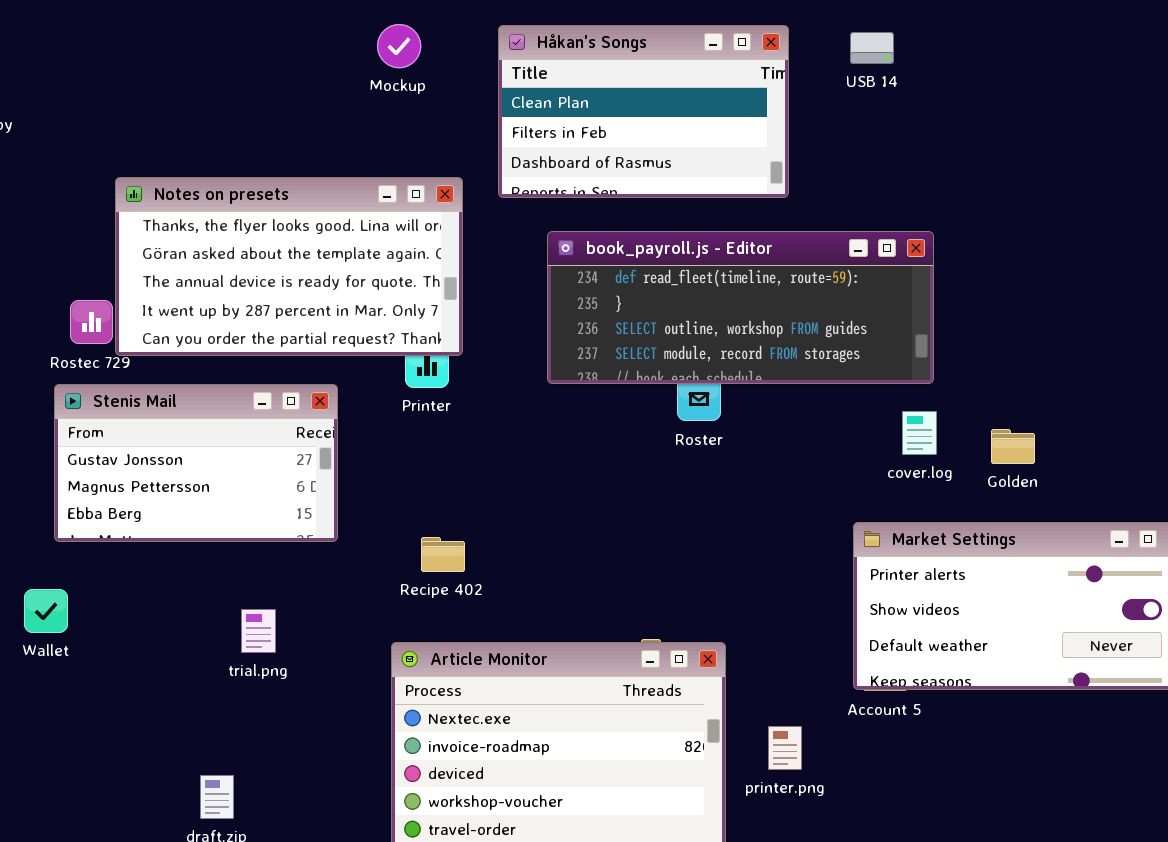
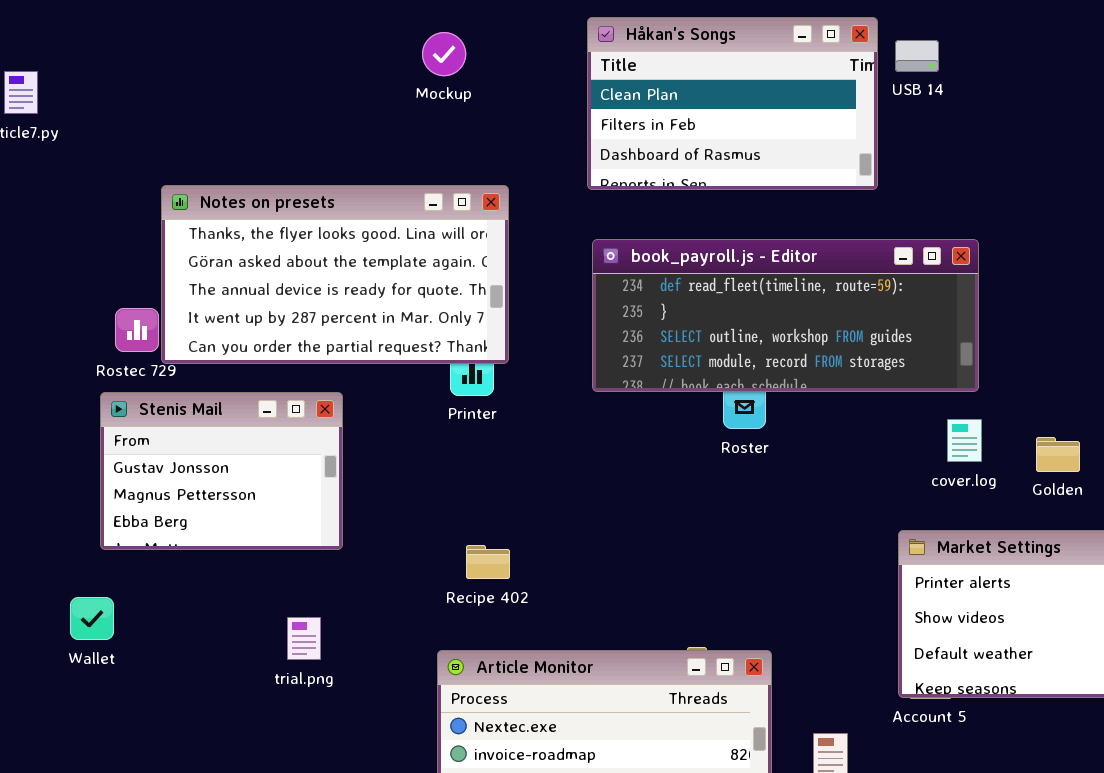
Håkan's Songs: [498,25,789,198] -> [587,17,878,190], moved
Stenis Mail: [54,384,338,542] -> [100,392,343,550], resized

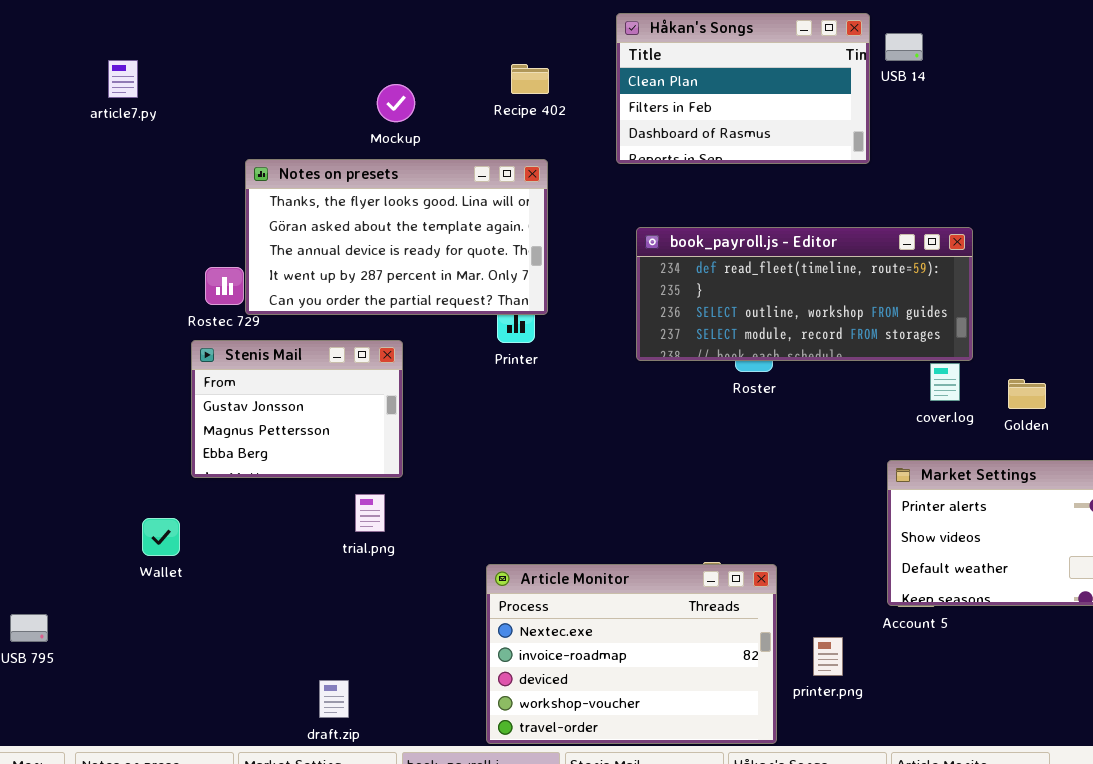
Mockup: [422,32,466,76] -> [377,84,415,122], moved
book_payroll.js - Editor: [592,239,979,392] -> [636,227,973,361], moved
Recipe 402: [466,545,510,579] -> [511,64,549,94], moved
Wallet: [70,597,114,640] -> [142,518,180,556], moved
trial.png: [287,617,321,660] -> [355,494,385,532], moved

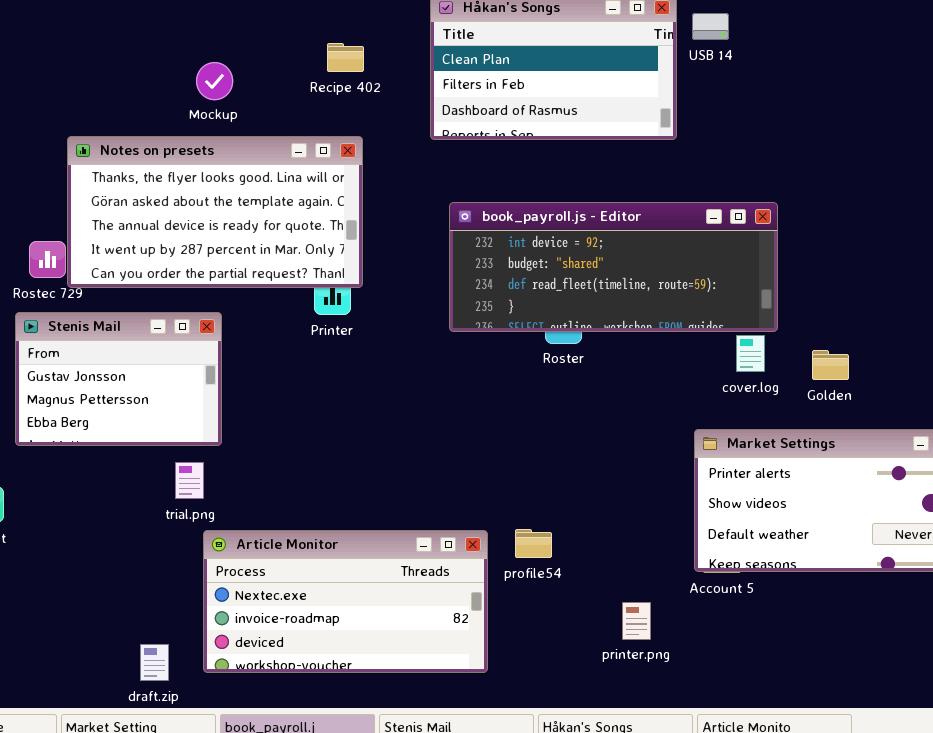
book_payroll.js - Editor: [636,227,973,361] -> [449,202,778,332], scrolled up 2 rows
Article Monitor: [486,564,777,744] -> [203,530,488,673], moved, resized

